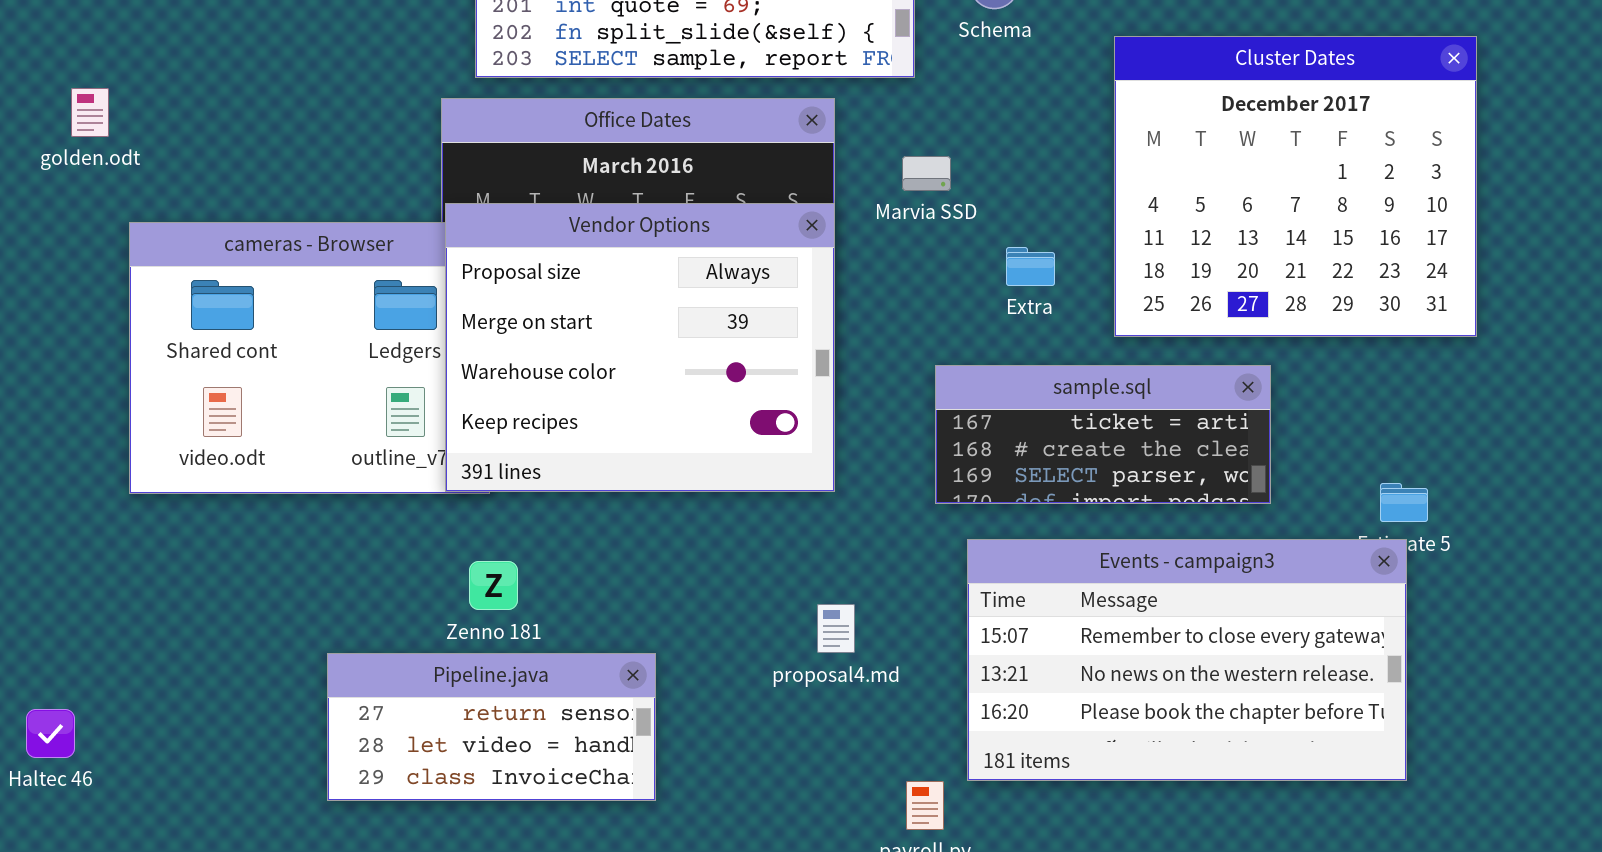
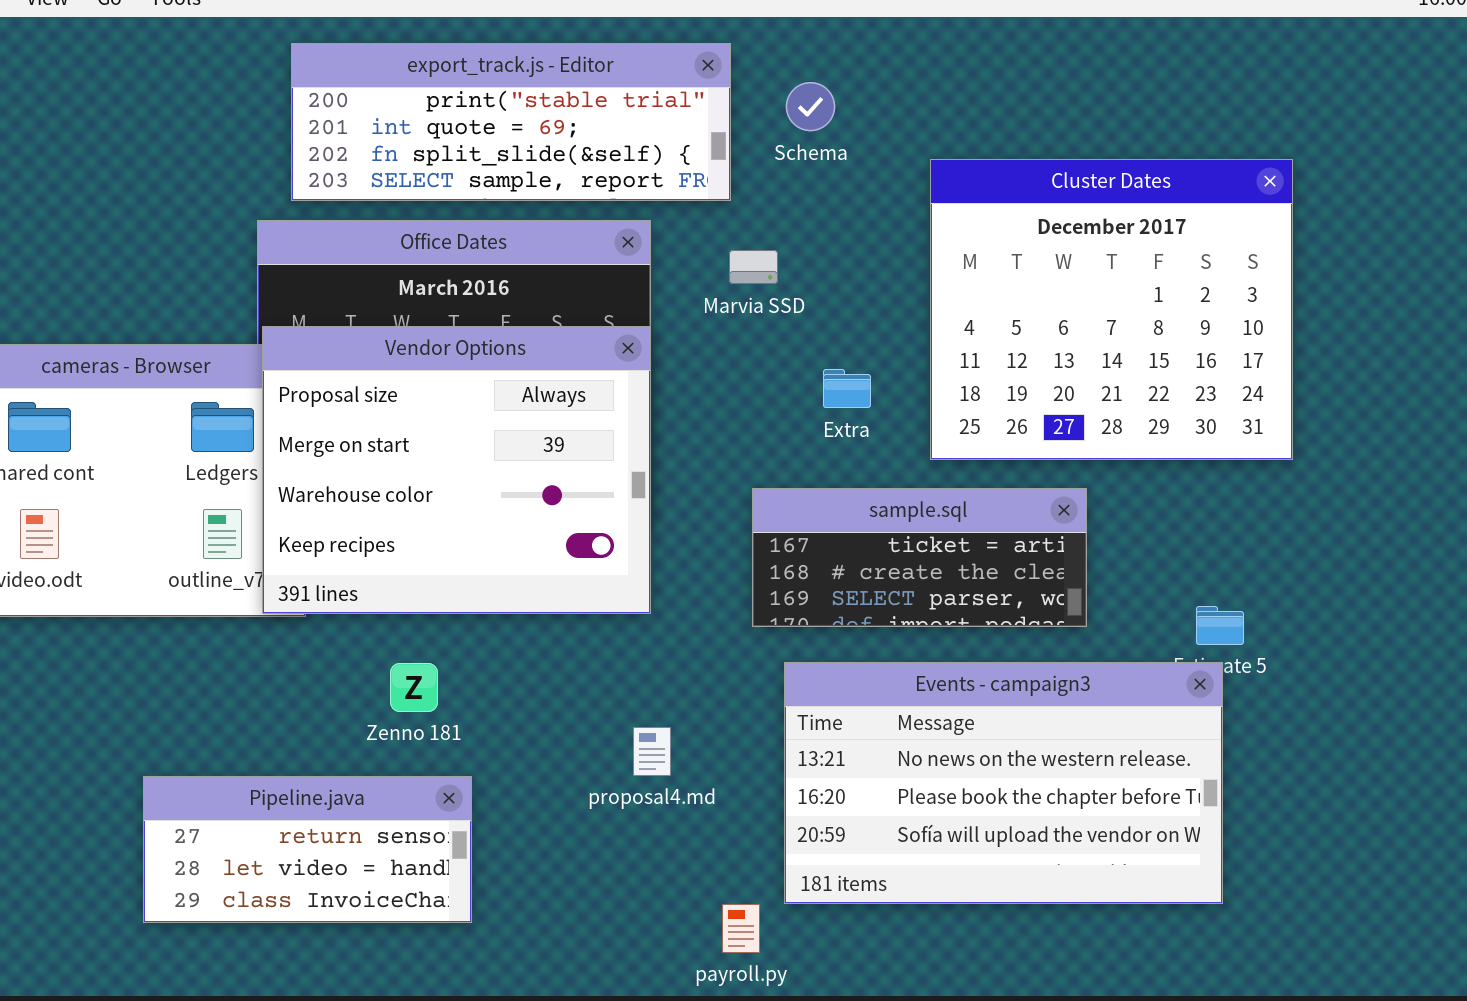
Marvia SSD: [902,156,951,191] -> [729,250,778,284], moved
Events - campaign3: [967,539,1407,781] -> [784,662,1223,904], scrolled down 1 row
Zenno 181: [469,561,518,610] -> [390,663,438,712], moved

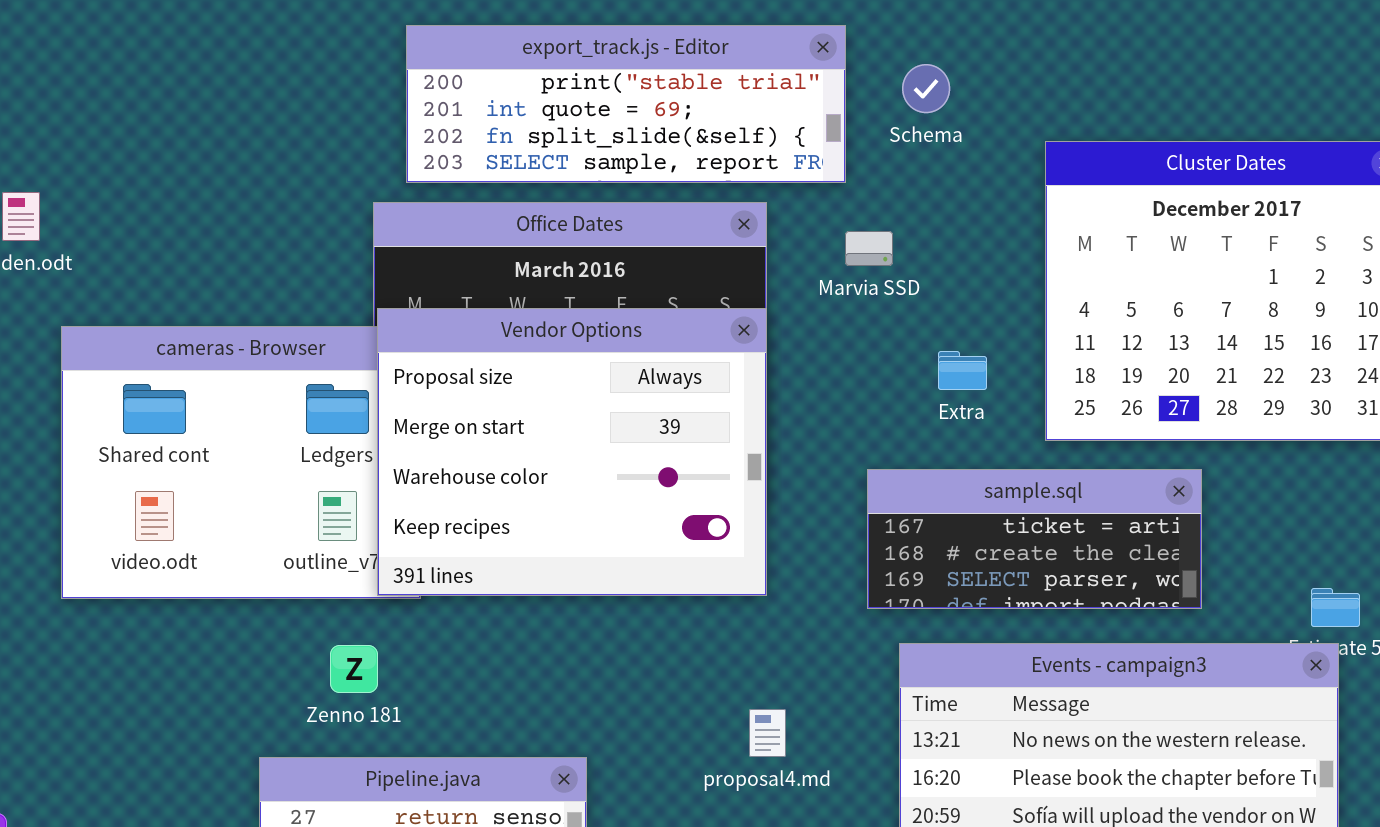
Zenno 181: [390,663,438,712] -> [330,645,378,693], moved

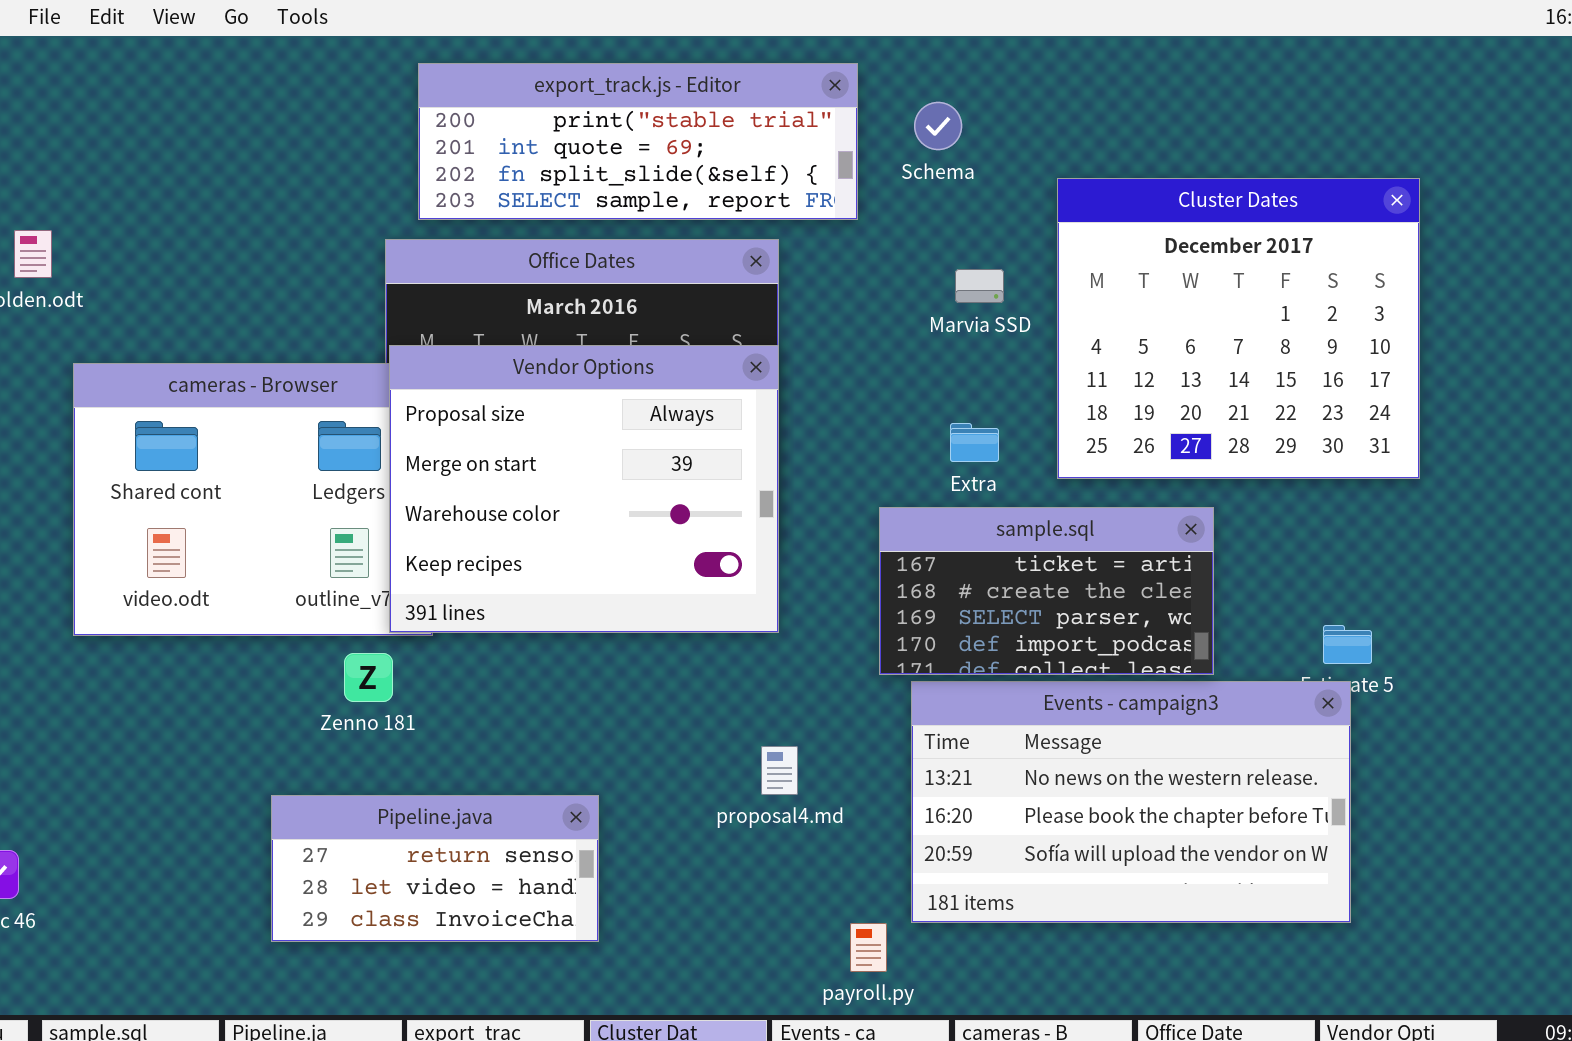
Marvia SSD: [845,231,893,266] -> [955,269,1004,303], moved
Extra: [938,351,987,390] -> [950,423,999,462], moved
sample.sql: [867,469,1202,609] -> [879,507,1214,675], resized
Zenno 181: [330,645,378,693] -> [344,653,393,702], moved

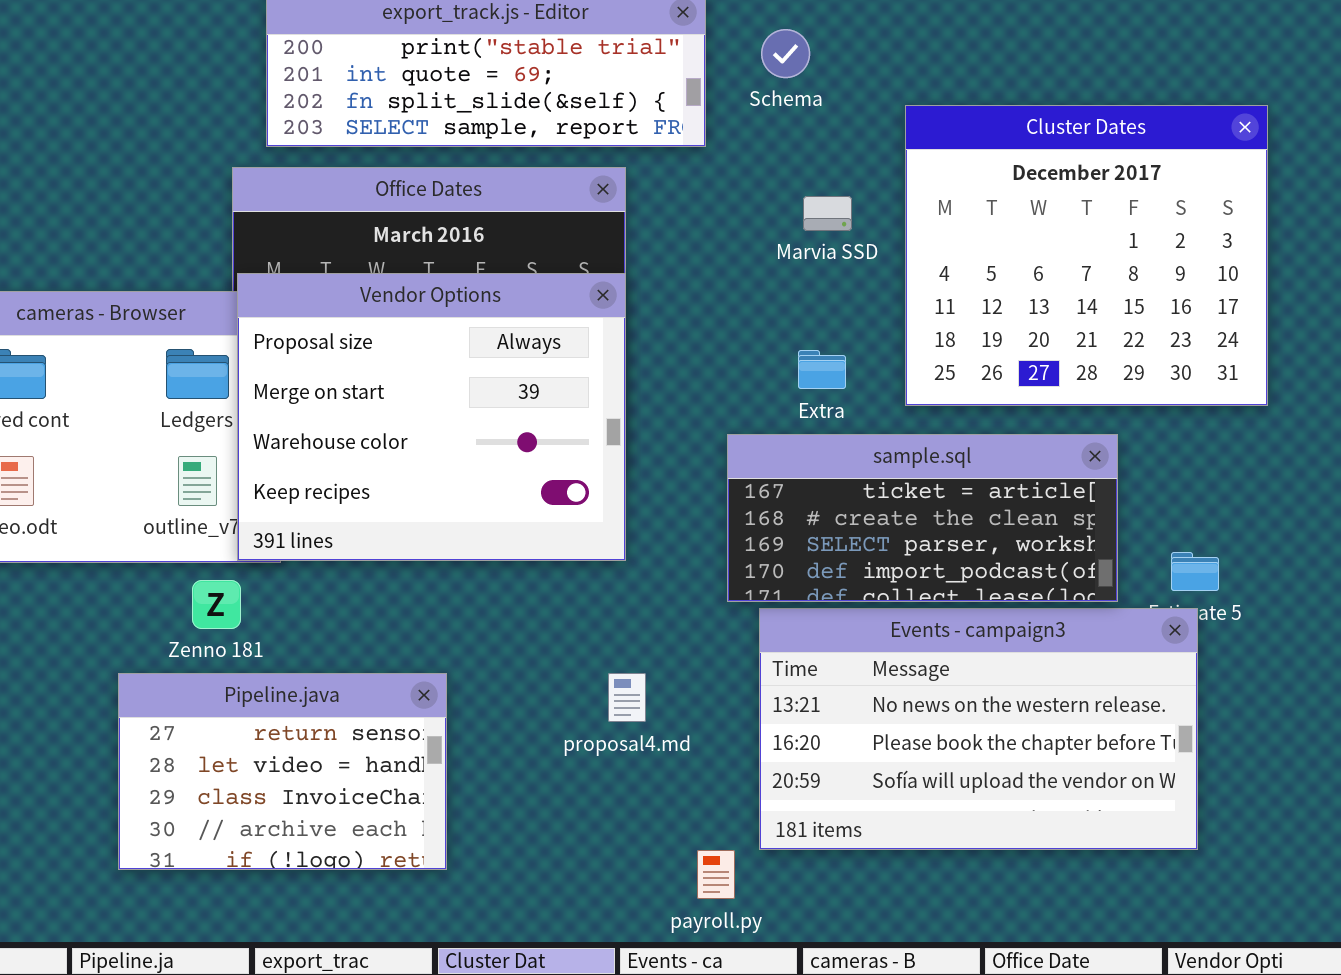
sample.sql: [879,507,1214,675] -> [727,434,1118,602], resized
Pipeline.java: [271,795,599,942] -> [118,673,447,870], resized

